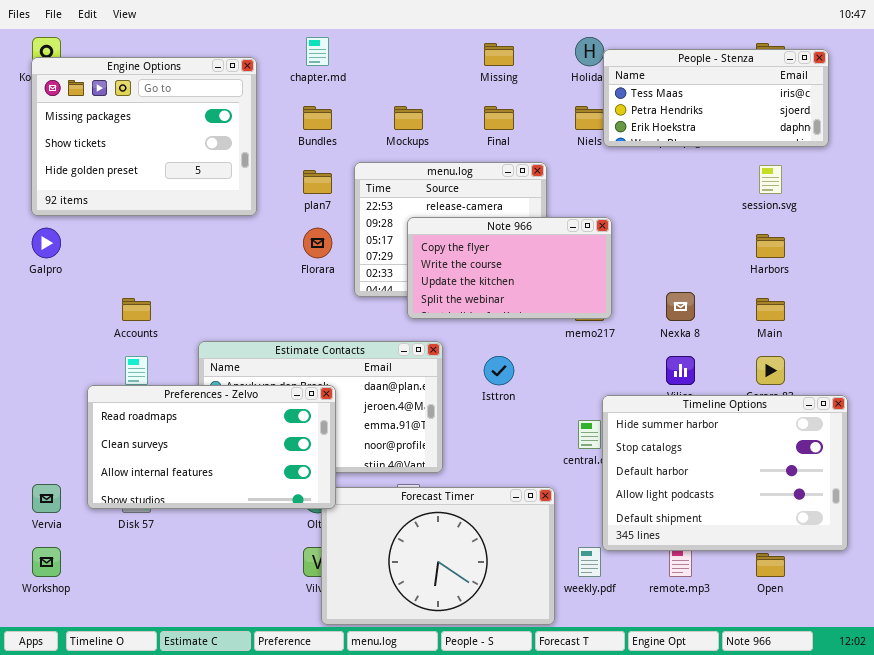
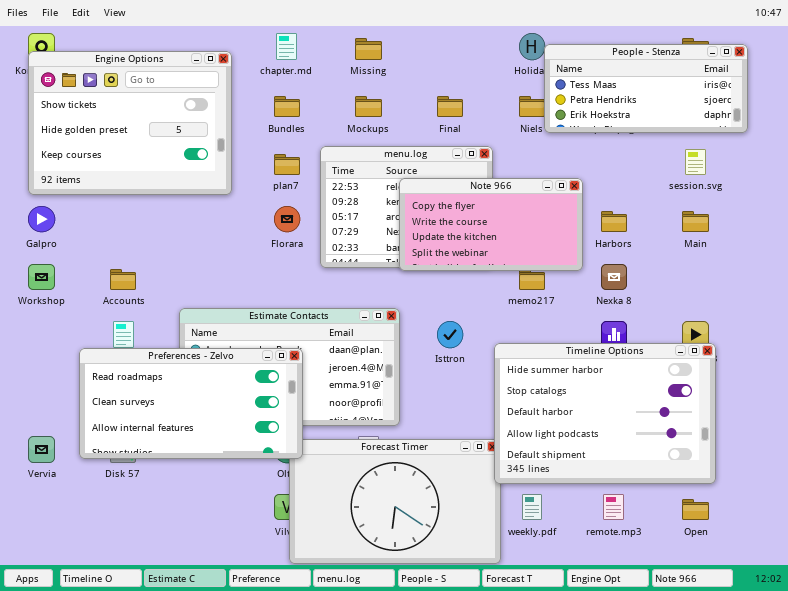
Missing: [484,43,514,66] -> [355,38,382,60], moved
Engine Options: [31,57,257,216] -> [28,51,232,195], scrolled down 1 row
Note 966: [407,217,612,319] -> [399,178,583,271], moved
Harbors: [756,234,785,258] -> [601,211,627,232], moved
Main: [756,298,785,321] -> [682,211,709,232], moved
Timeline Options: [602,395,848,551] -> [494,343,716,484], moved
Workshop: [32,547,61,577] -> [28,264,55,290], moved

